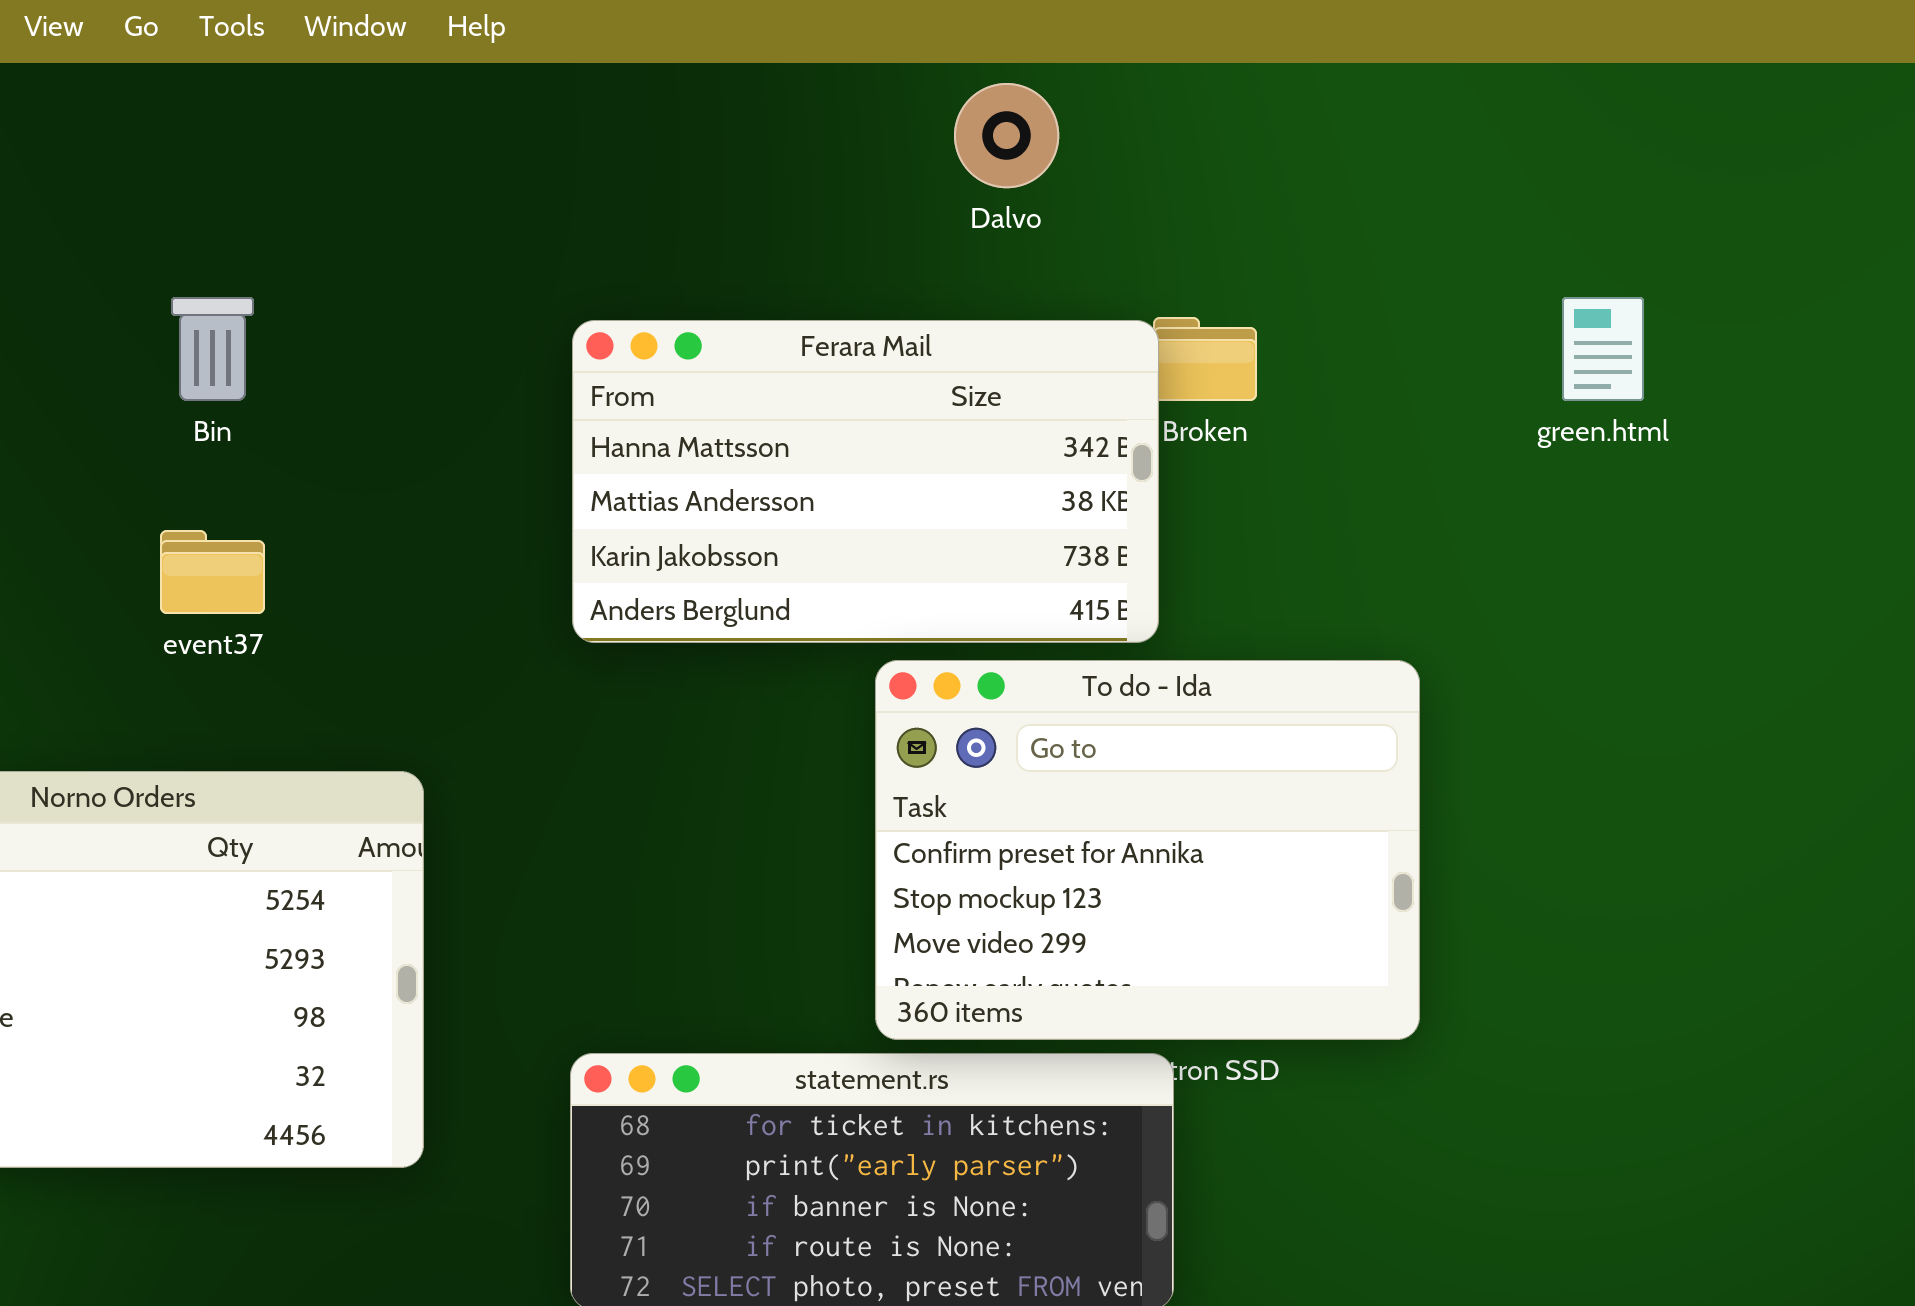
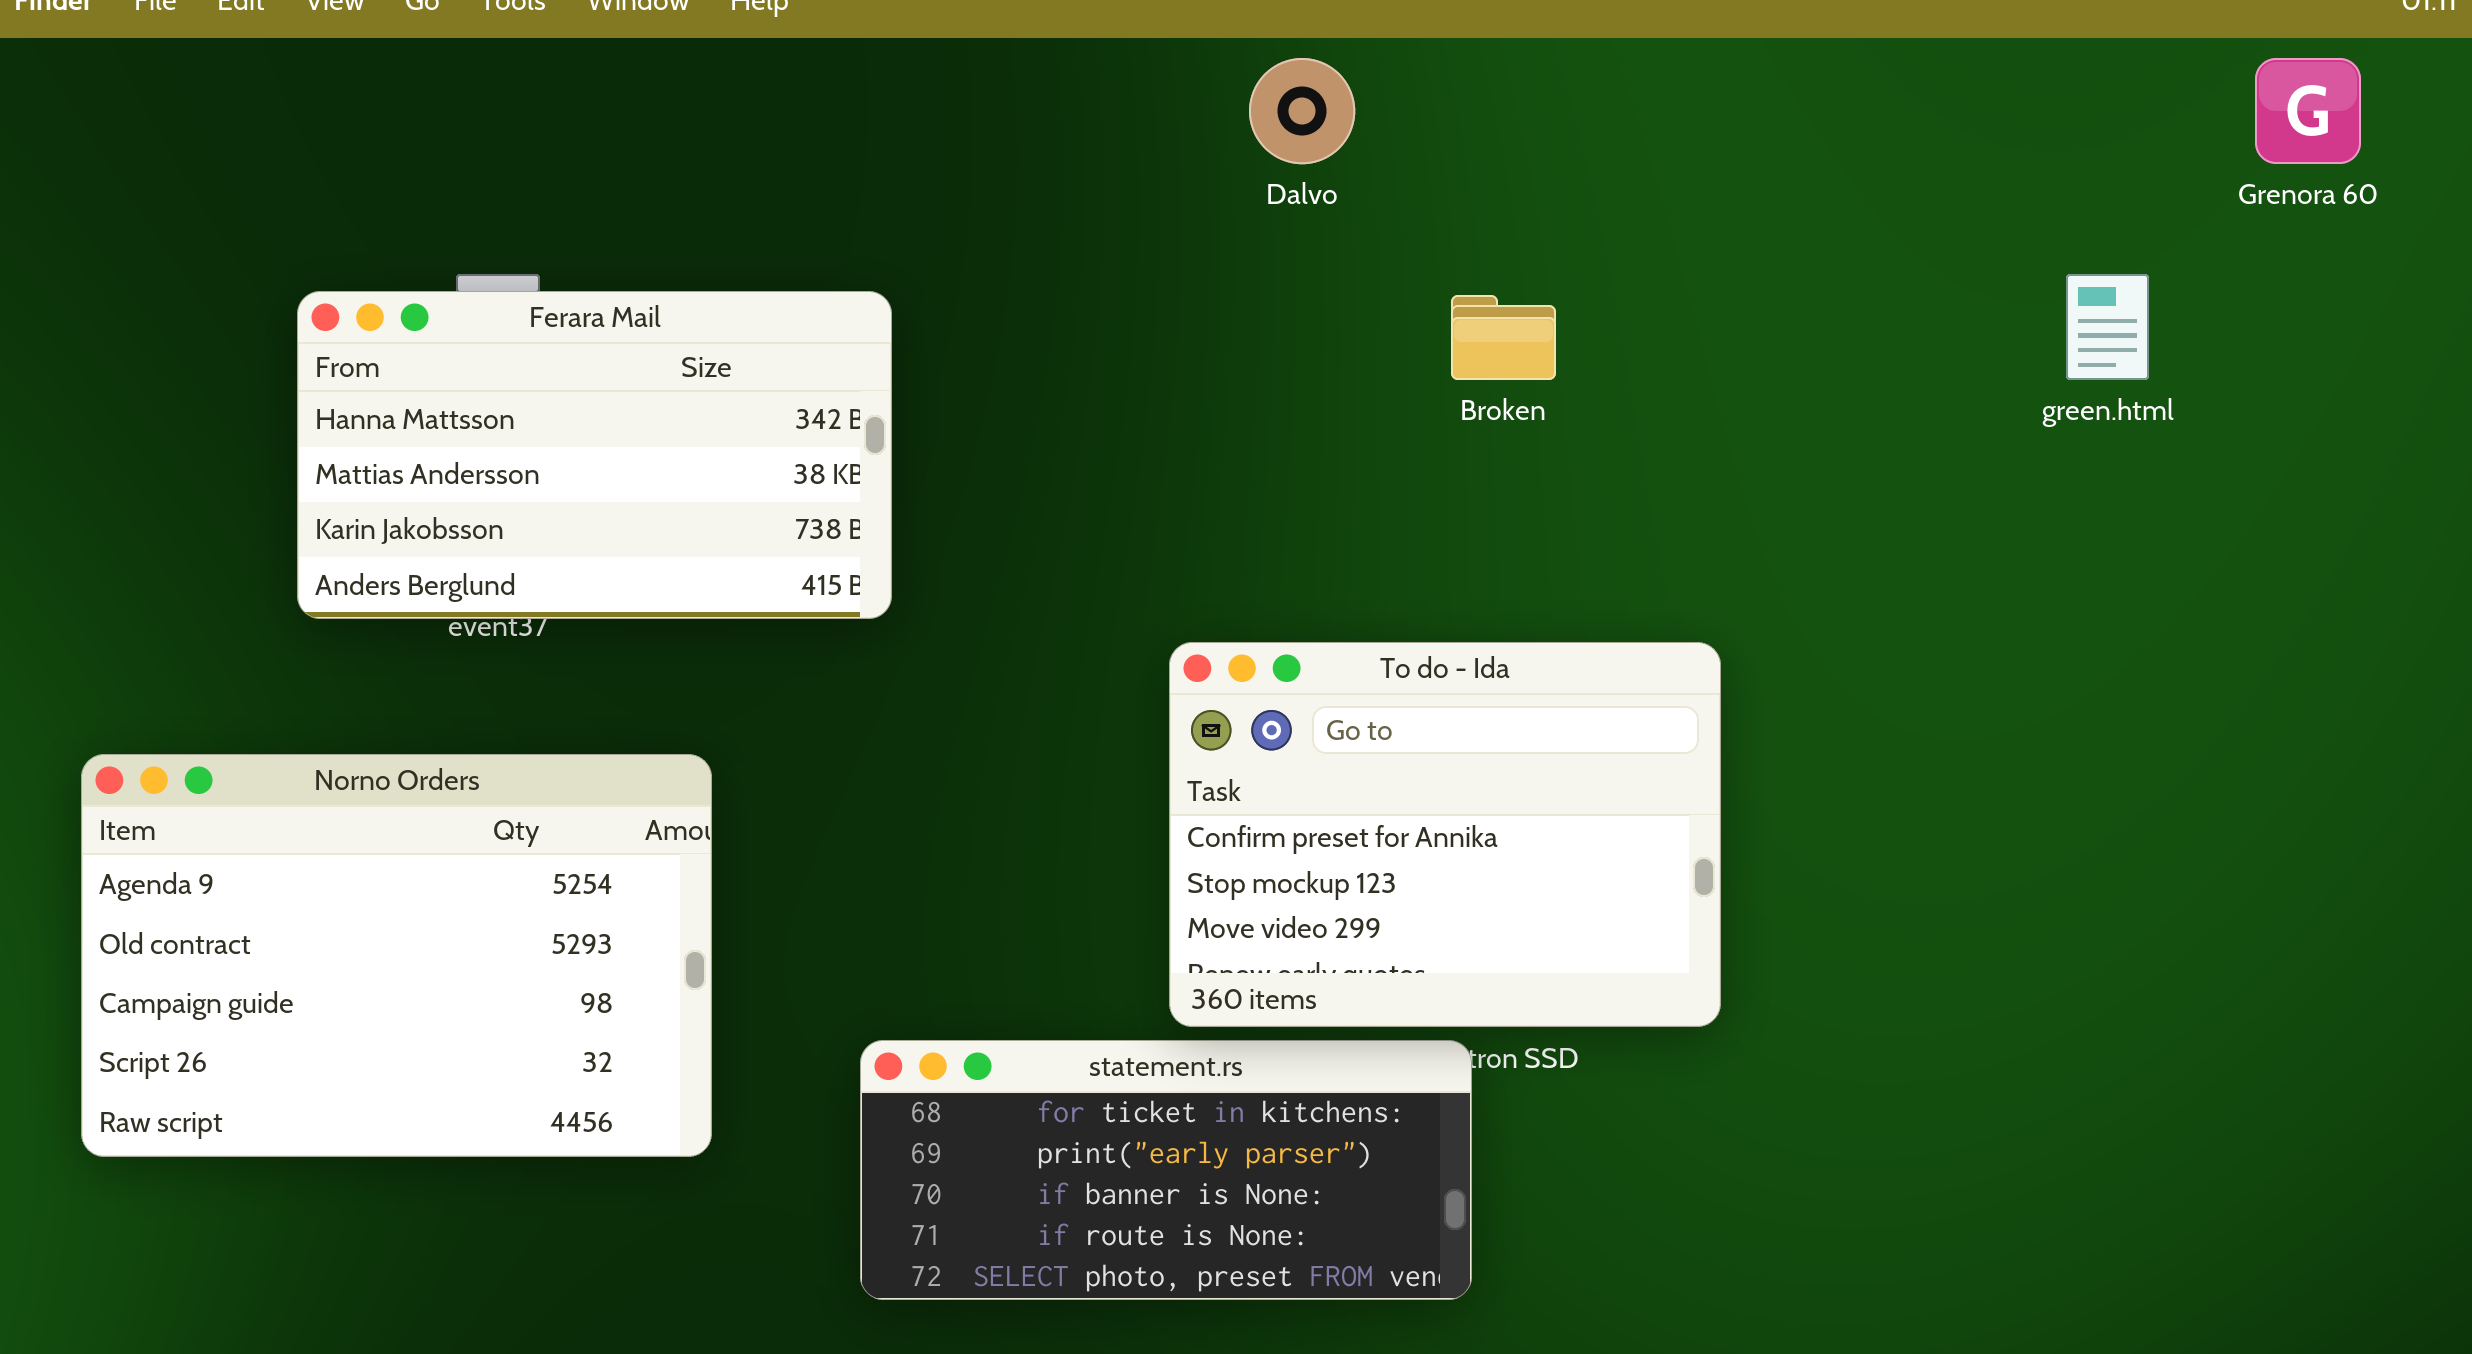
green.html: [1562,297,1644,401] -> [2066,274,2149,380], moved
Ferara Mail: [572,320,1159,643] -> [297,291,892,619], moved

